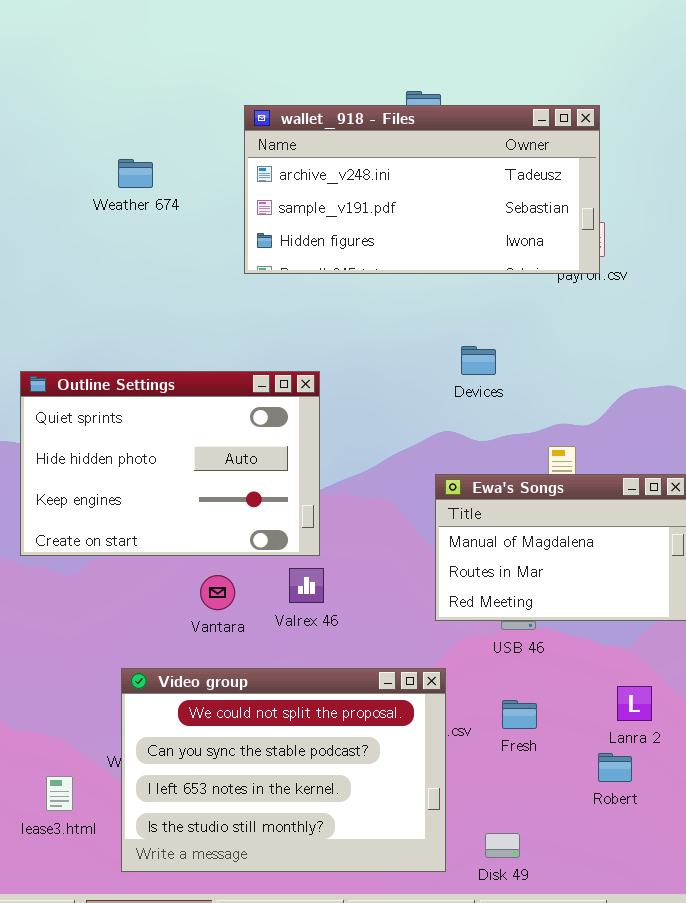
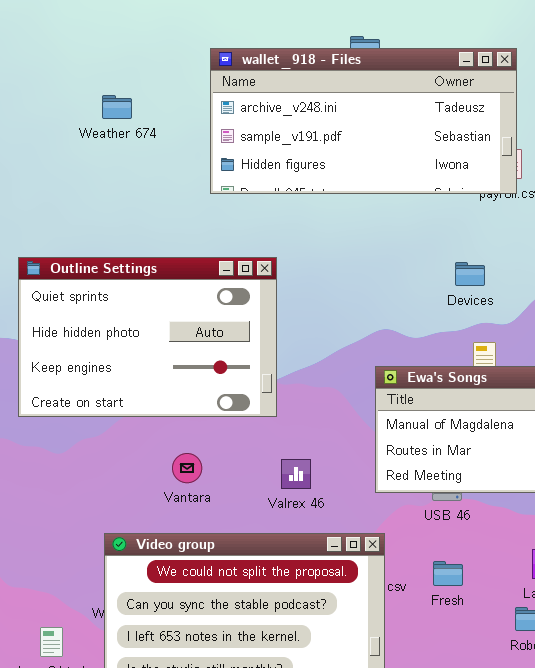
Devices: [461,346,496,375] -> [455,262,485,286], moved
Outline Settings: [20,371,320,556] -> [18,257,277,417], moved
Valrex 46: [289,568,324,603] -> [281,459,311,489], moved

